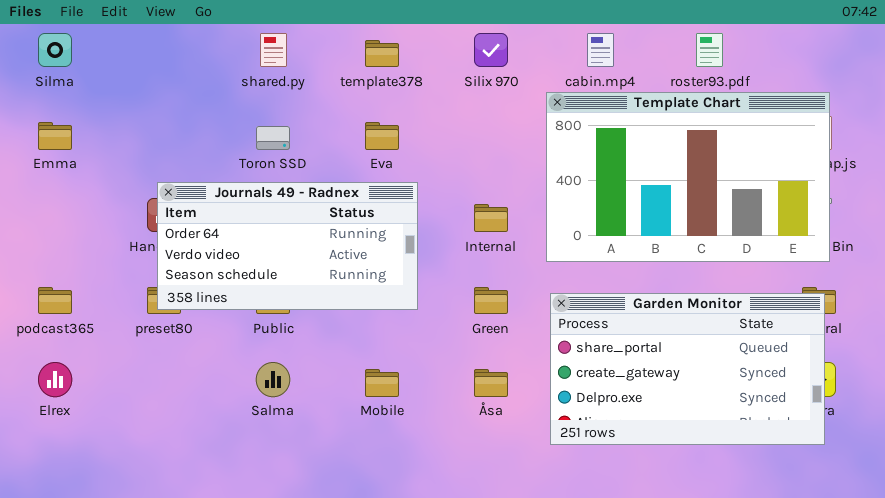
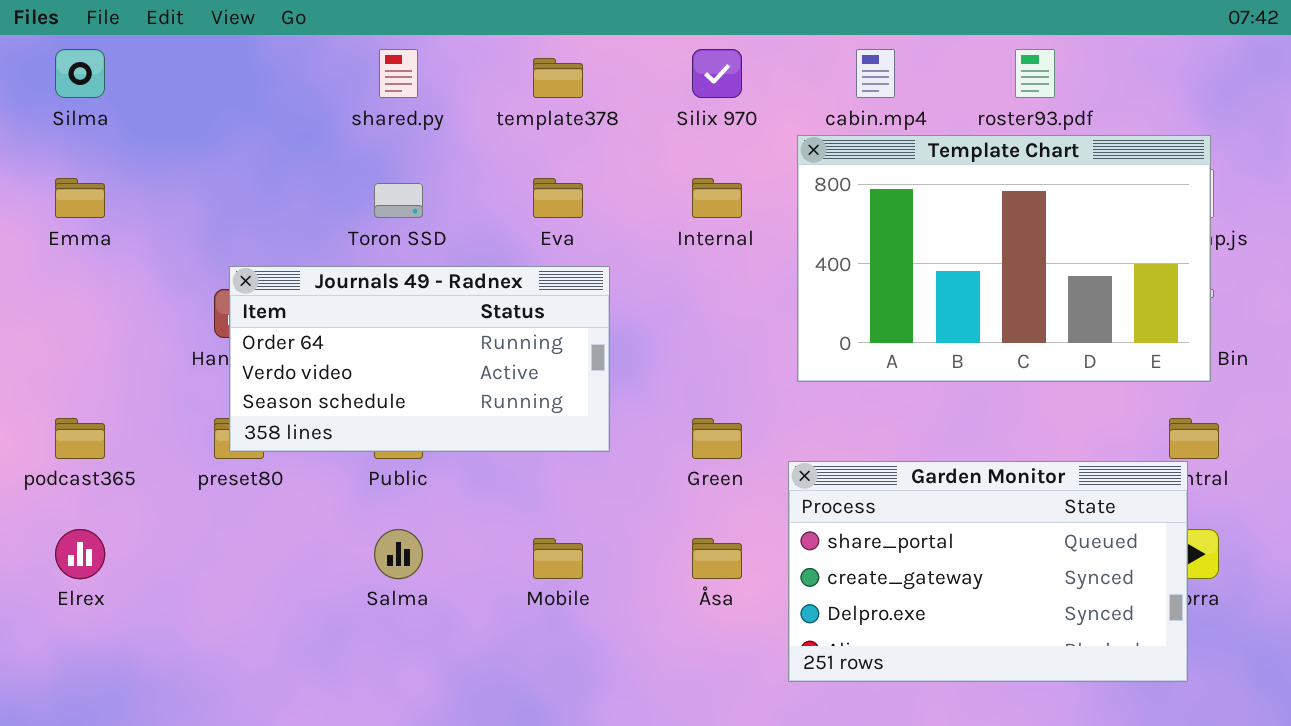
Internal: [474,204,508,232] -> [692,178,742,218], moved
Garden Monitor: [550,293,825,445] -> [788,461,1188,682], moved

